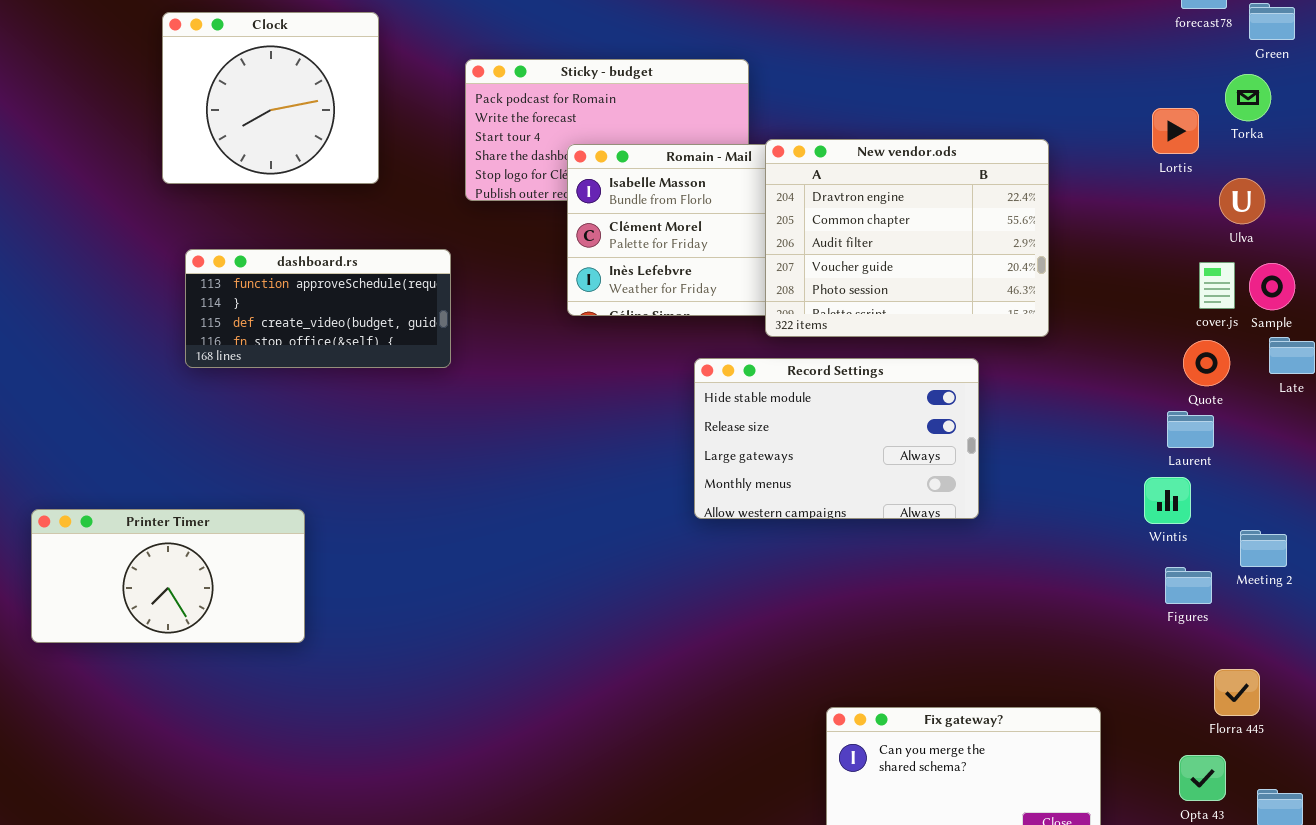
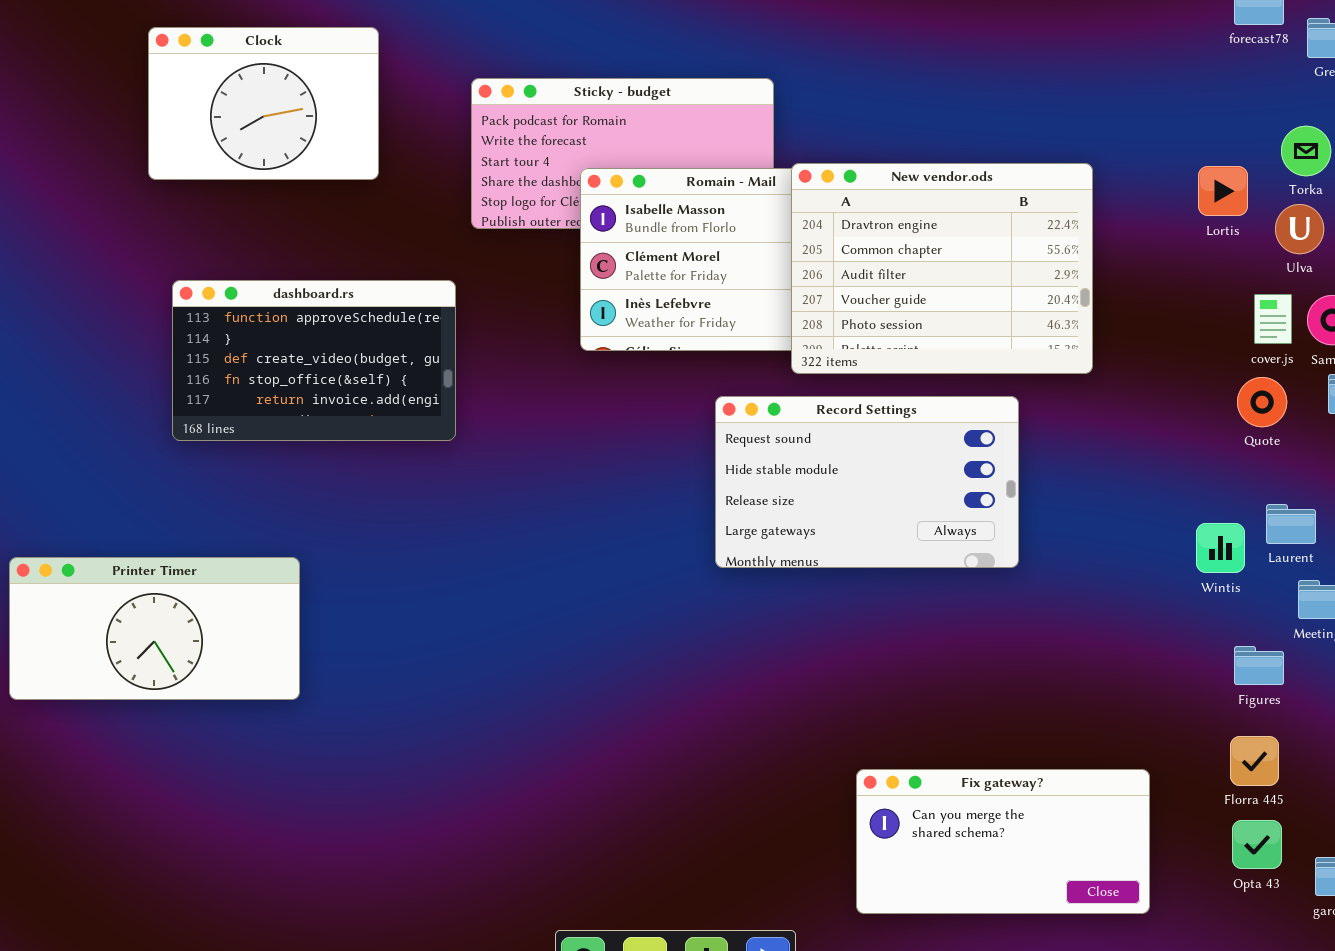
Clock: [162,12,379,184] -> [148,27,379,180], resized
Torka: [1225,74,1271,121] -> [1281,126,1331,176], moved
Lortis: [1152,108,1199,154] -> [1198,166,1248,216], moved
dashboard.rs: [185,249,451,368] -> [172,280,456,441], resized
Record Settings: [694,358,979,519] -> [715,396,1019,568], scrolled up 1 row
Laurent: [1167,411,1214,448] -> [1266,504,1316,544], moved
Figures: [1165,567,1212,604] -> [1234,646,1284,685], moved
Florra 445: [1214,669,1260,716] -> [1230,736,1279,786], moved

